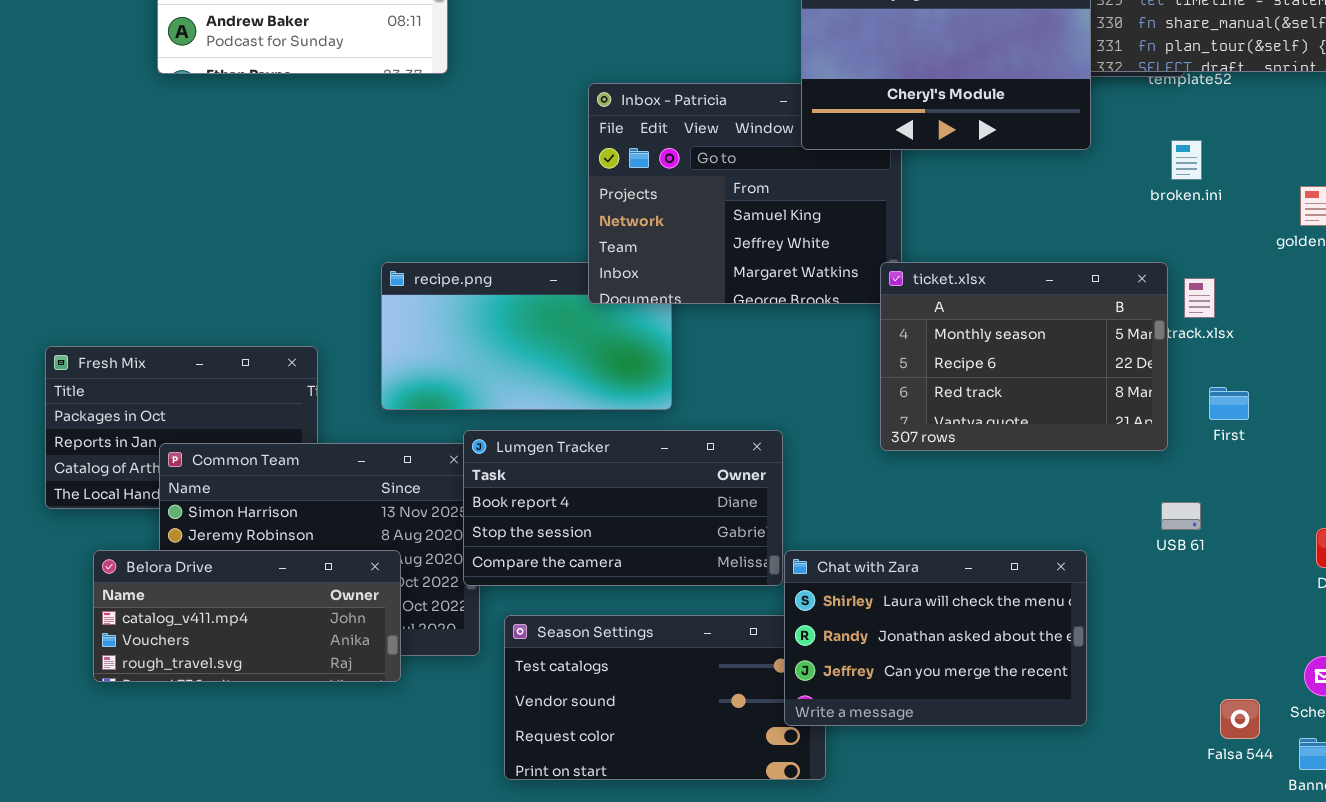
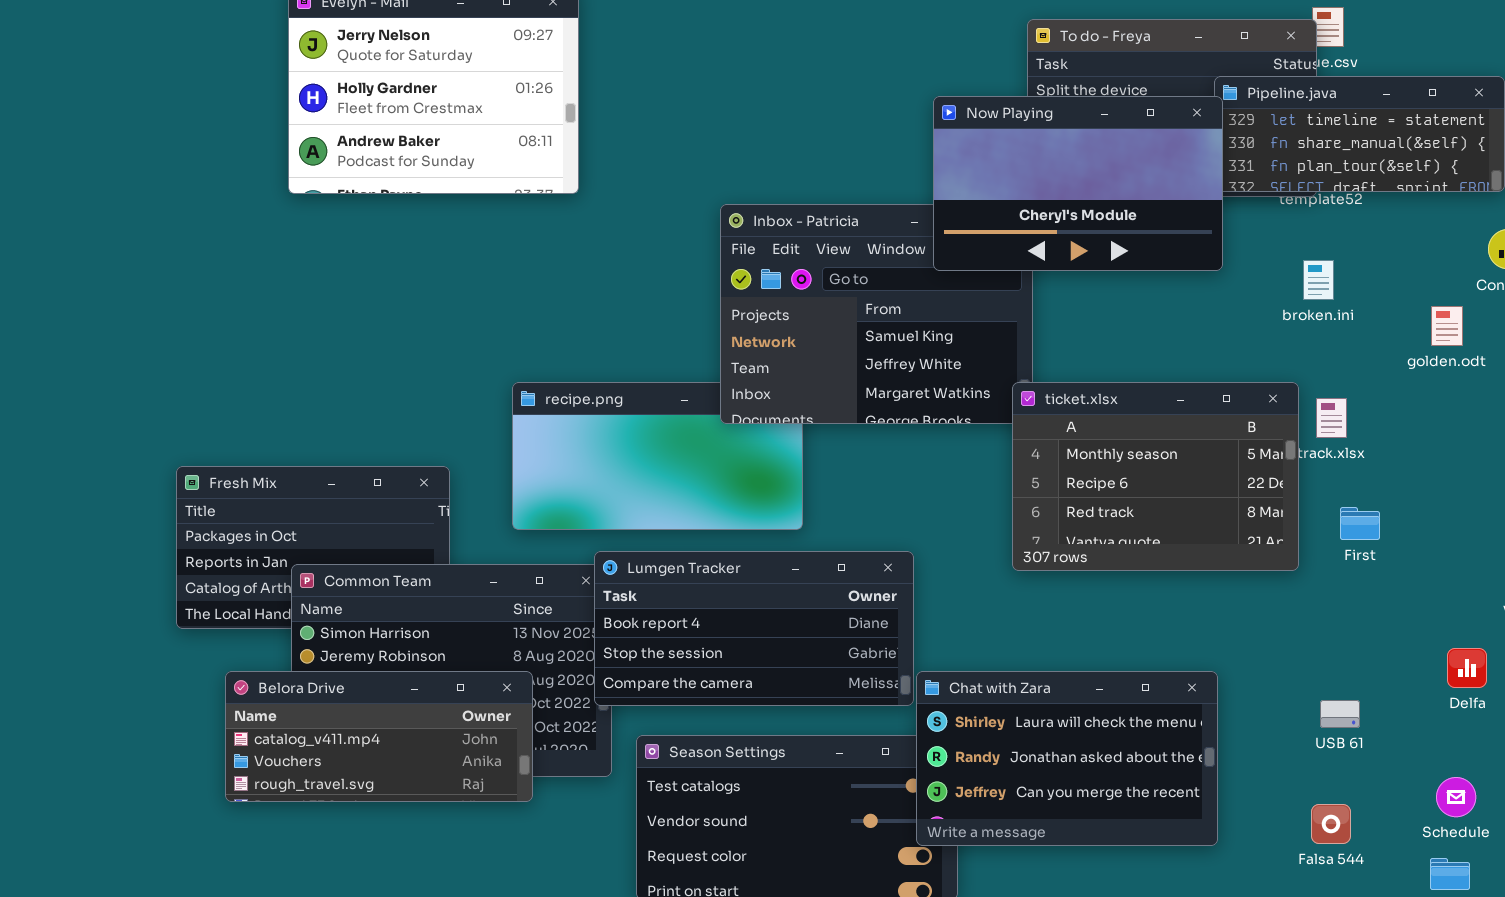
USB 61: [1161,502,1201,530] -> [1320,700,1360,728], moved
Falsa 544: [1220,699,1260,739] -> [1311,804,1351,844], moved

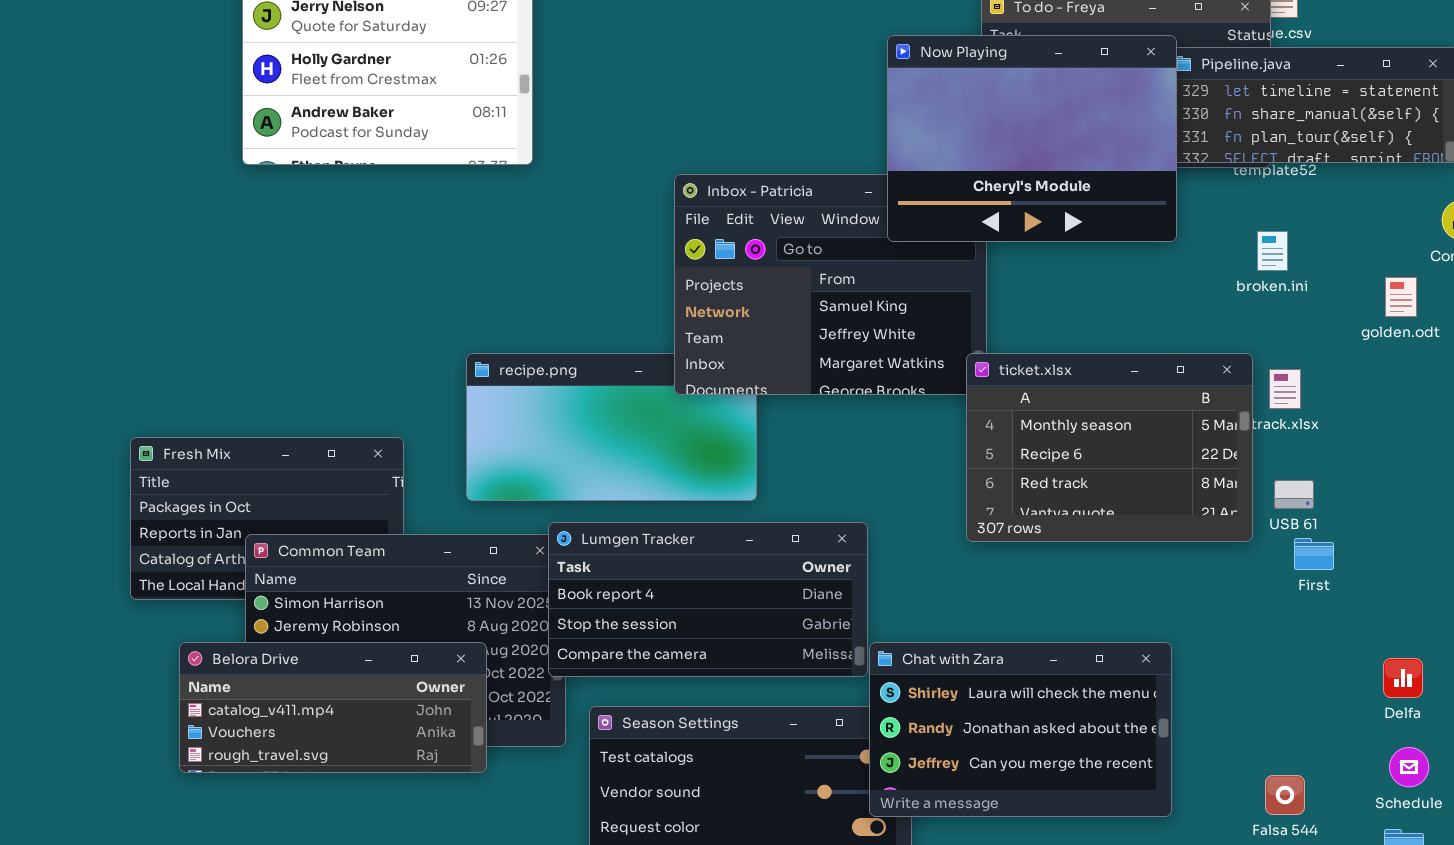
Now Playing: [933,96,1223,271] -> [887,35,1177,242], resized
First: [1340,507,1380,540] -> [1294,538,1334,570], moved
Delfa: [1447,648,1487,688] -> [1383,658,1423,698], moved
USB 61: [1320,700,1360,728] -> [1274,480,1314,509], moved

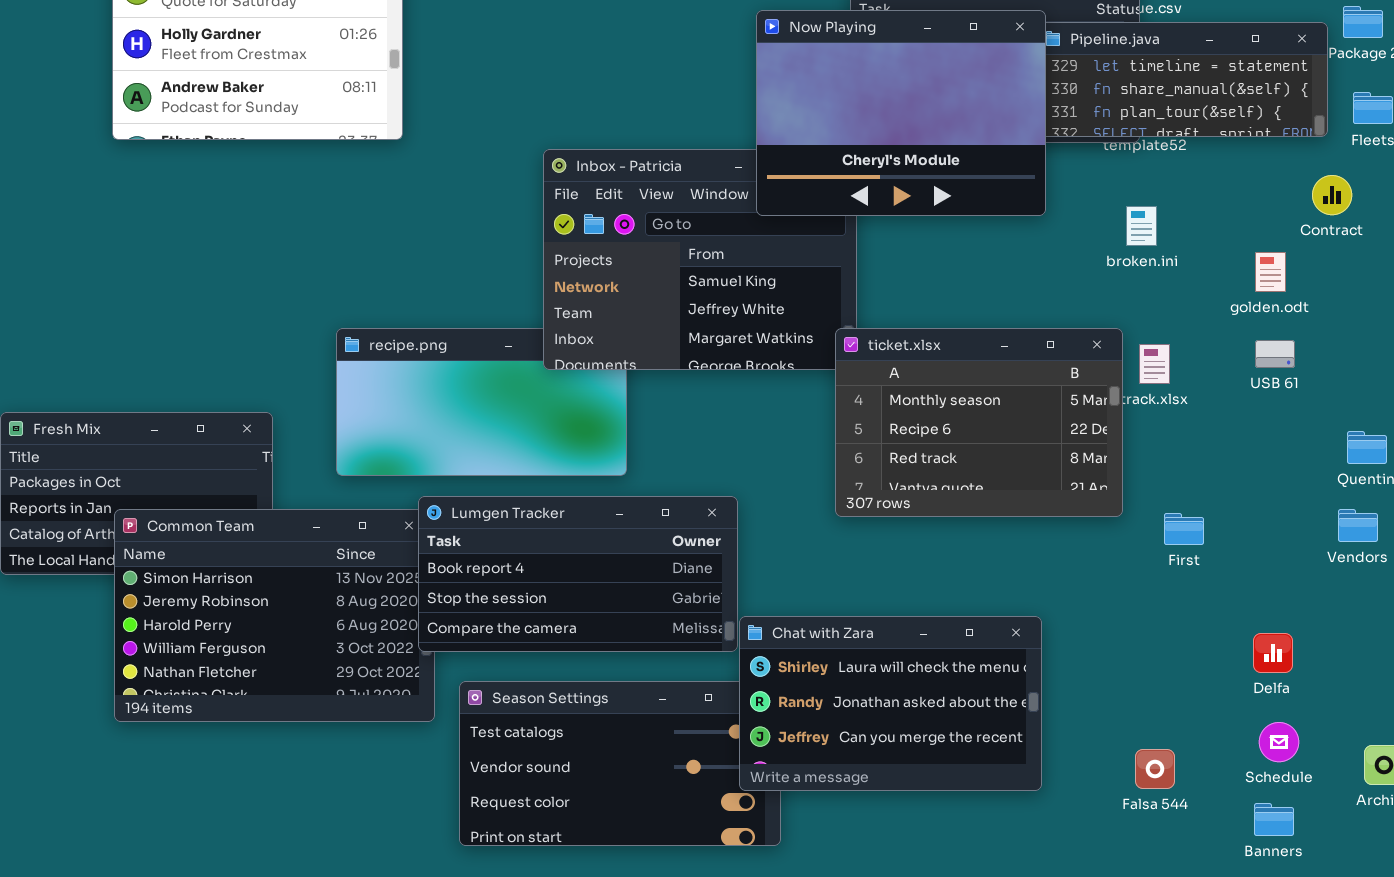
USB 61: [1274,480,1314,509] -> [1255,340,1295,368], moved
Belora Drive: [179,642,487,773] -> none, closed

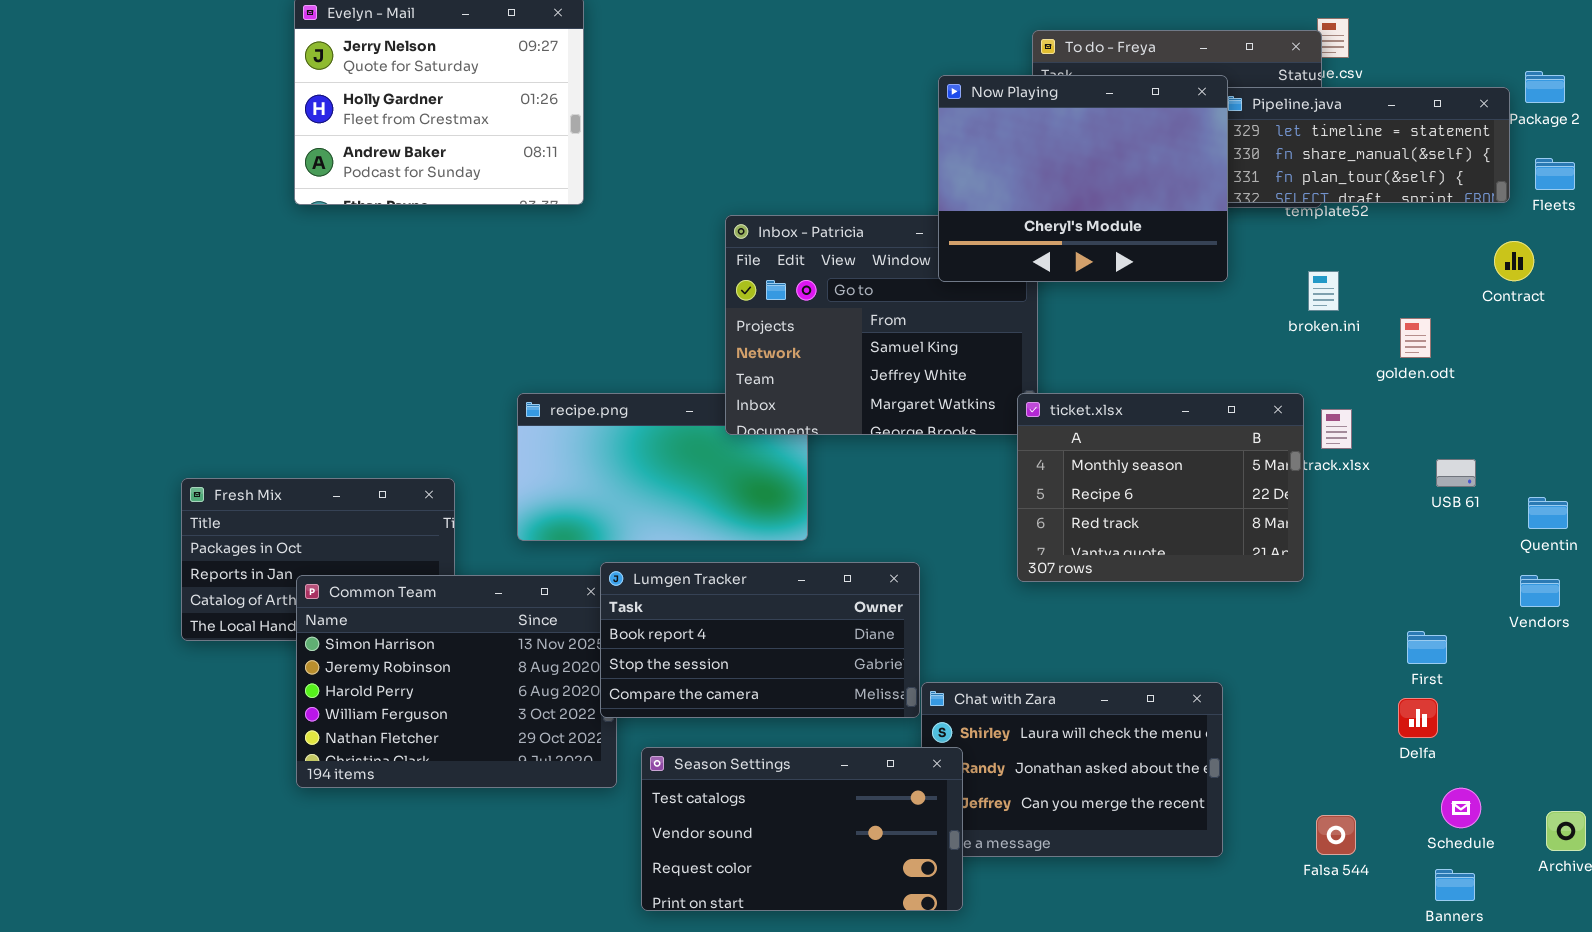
golden.odt: [1255,252,1286,292] -> [1400,318,1431,358], moved
USB 61: [1255,340,1295,368] -> [1436,459,1476,487], moved
First: [1164,513,1204,545] -> [1407,631,1447,664], moved
Delfa: [1253,633,1293,673] -> [1398,698,1438,738], moved
Season Settings: [459,681,781,846] -> [641,747,963,911], raised

